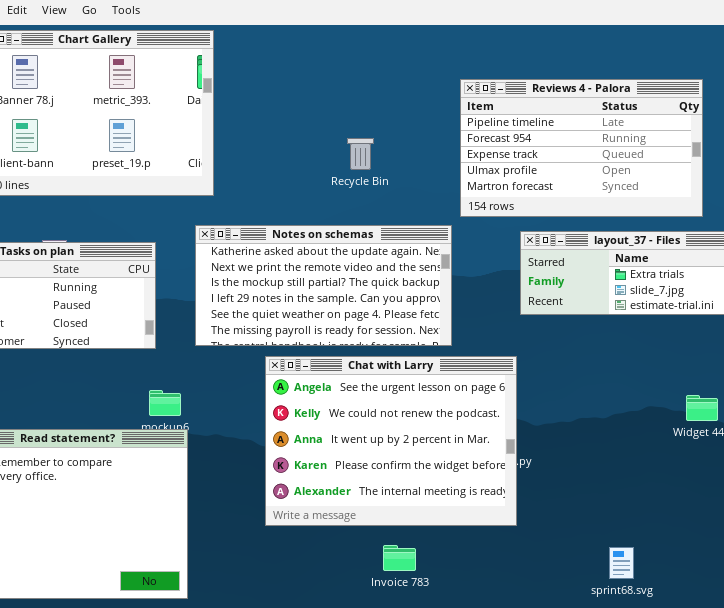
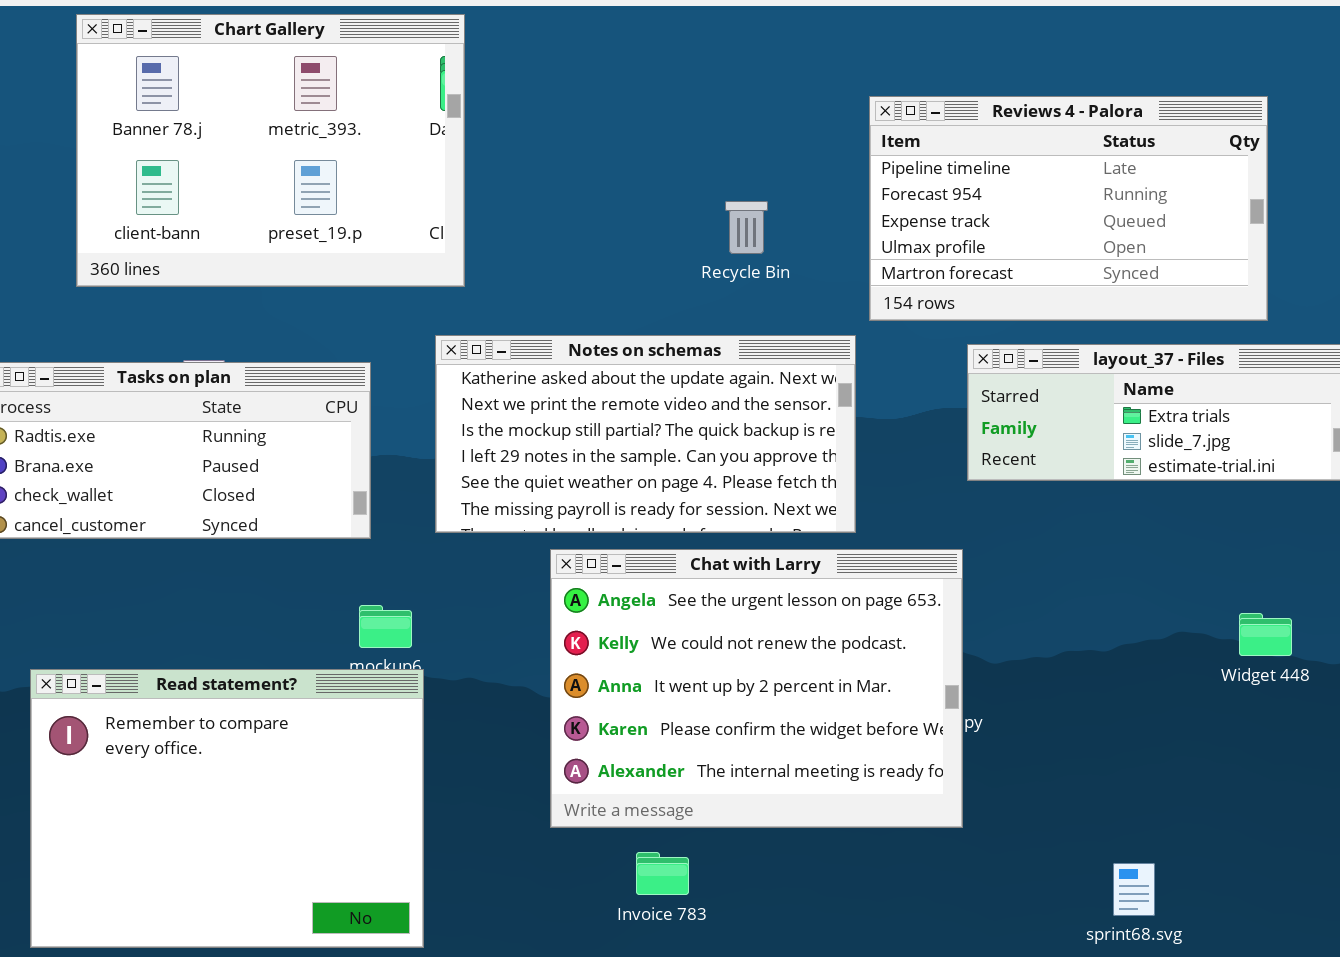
Recycle Bin: [347,138,374,170] -> [725,201,768,254], moved
Invoice 783: [383,545,416,571] -> [636,852,689,895], moved

